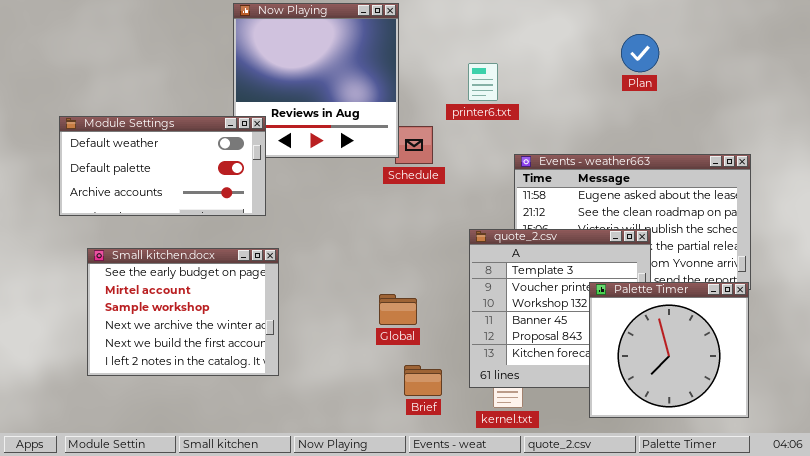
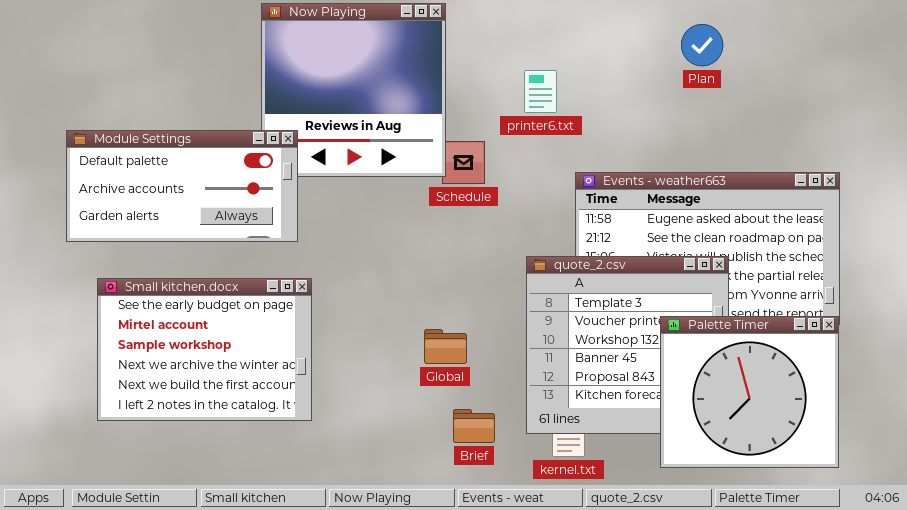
Plan: [621,34,659,72] -> [681,24,723,66], moved
Module Settings: [59,116,266,216] -> [66,130,298,242], scrolled down 1 row

